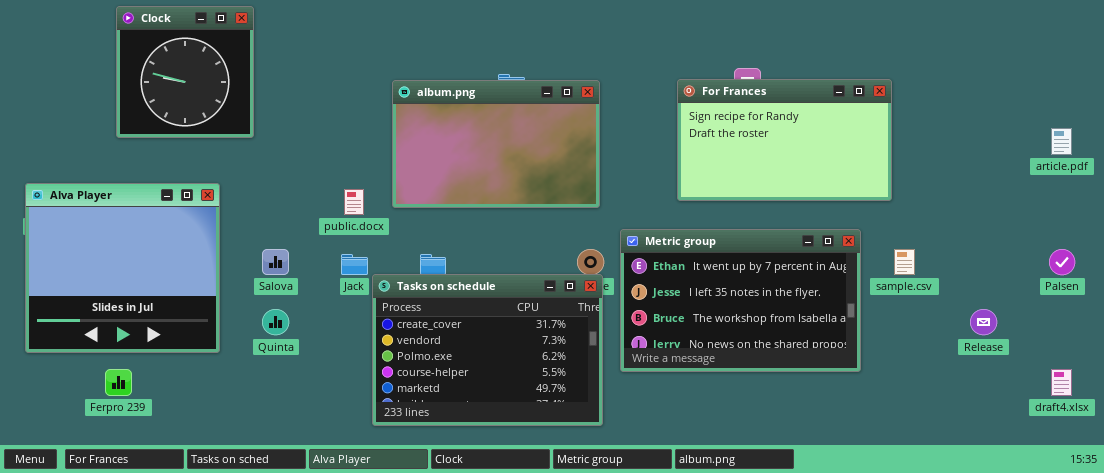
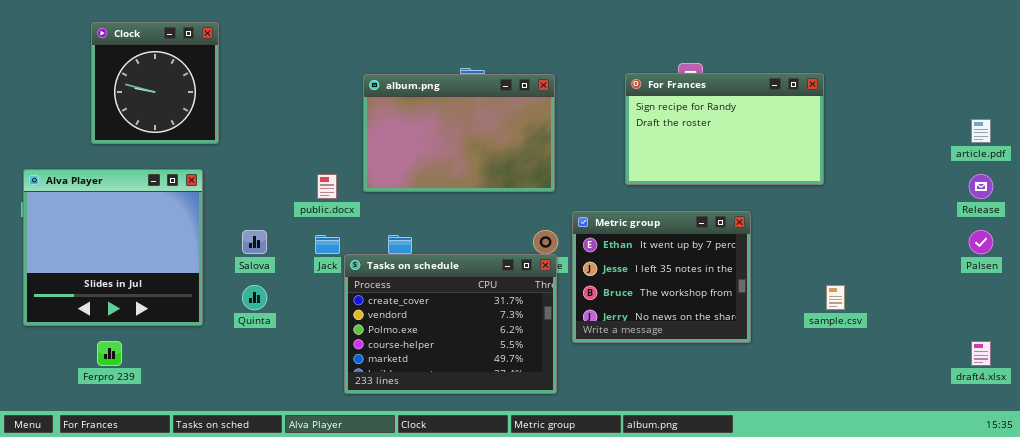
Clock: [116,6,254,138] -> [91,22,219,144], moved
Metric group: [620,229,861,372] -> [572,211,751,343], resized
sample.csv: [894,249,915,275] -> [826,285,845,310], moved
Release: [970,309,997,335] -> [969,174,993,199], moved

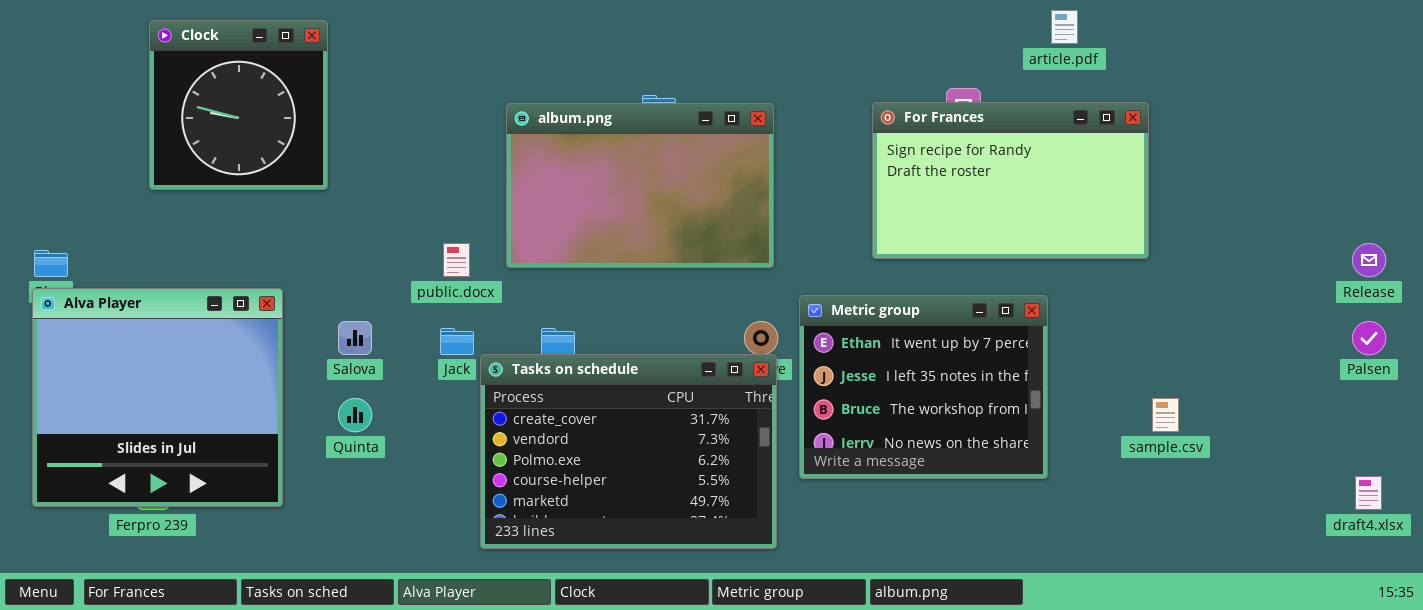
Clock: [91,22,219,144] -> [149,20,328,190], moved
article.pdf: [971,119,991,143] -> [1051,10,1078,44], moved
Alva Player: [23,169,203,326] -> [32,288,283,507], moved

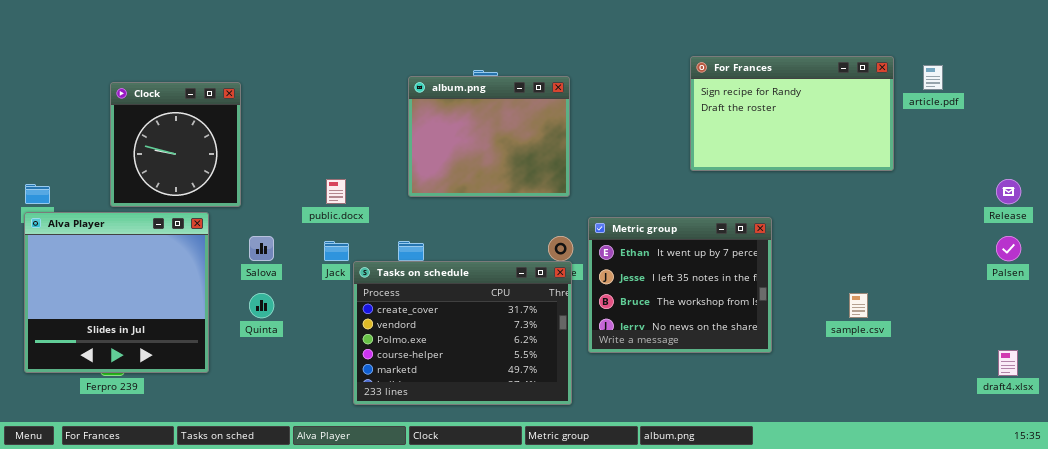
article.pdf: [1051,10,1078,44] -> [923,65,943,90], moved
Clock: [149,20,328,190] -> [110,82,241,207], moved
For Frances: [872,102,1149,259] -> [690,56,894,171], moved
album.png: [506,103,774,268] -> [408,76,570,197], resized

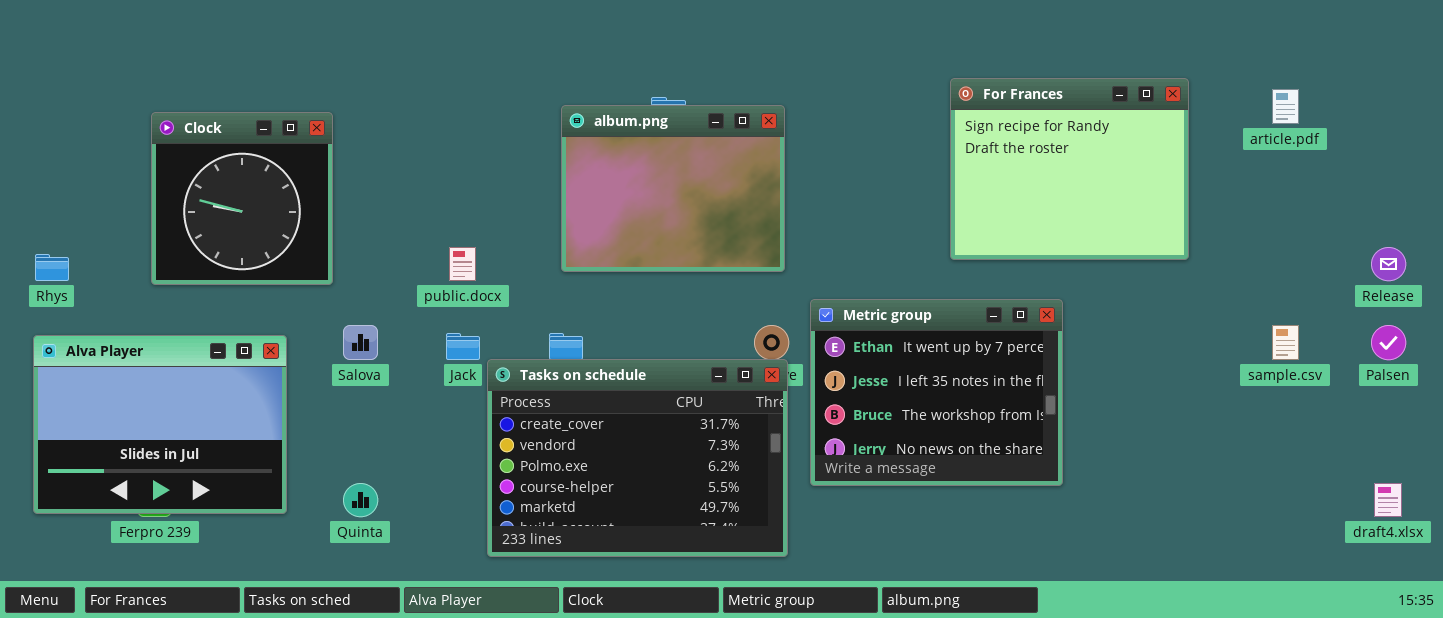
For Frances: [690,56,894,171] -> [950,78,1189,260], resized
Alva Player: [24,212,209,373] -> [33,335,287,514], resized
Quinta: [249,293,274,318] -> [343,483,378,517], moved
sample.csv: [849,293,868,318] -> [1272,325,1299,360], moved

